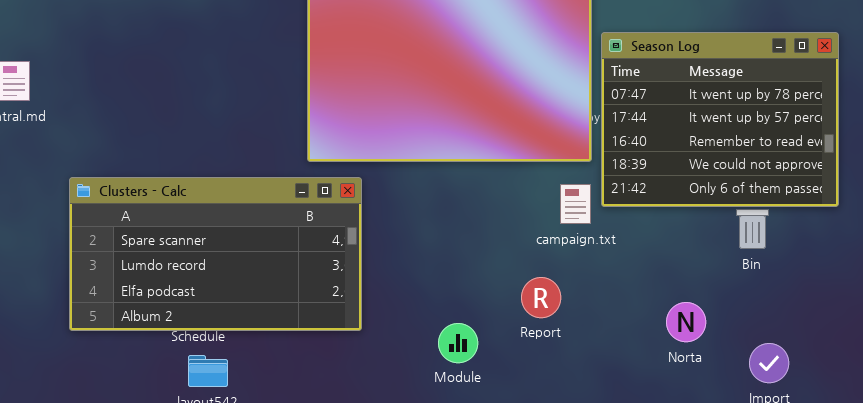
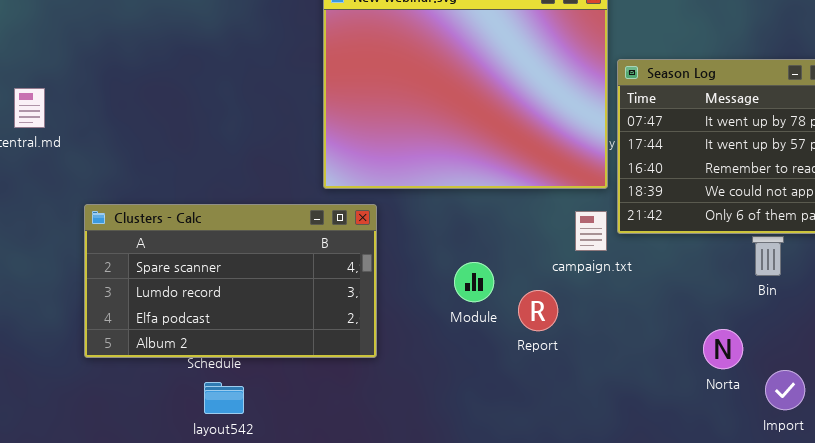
Report: [521,277,561,318] -> [518,290,558,331], moved
Norta: [666,302,706,342] -> [703,329,743,369], moved
Module: [438,323,478,363] -> [454,262,494,302], moved

